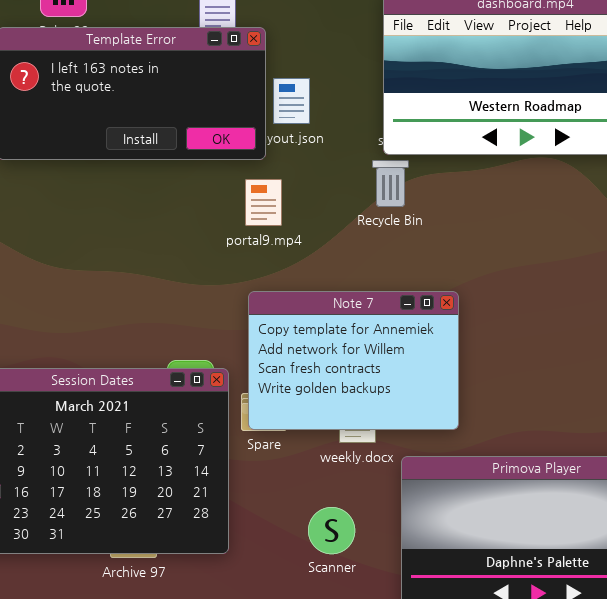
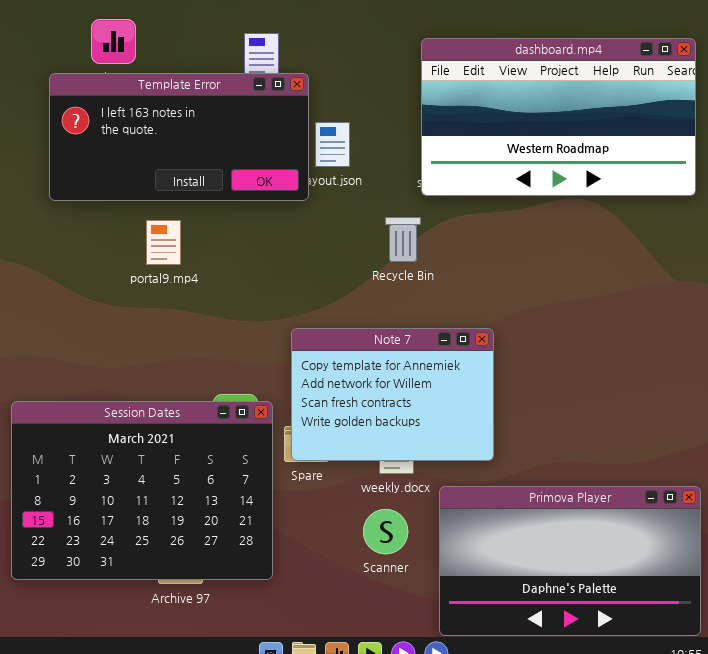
Recycle Bin: [372,160,409,207] -> [385,217,421,262], moved
portal9.mp4: [245,179,282,226] -> [146,220,181,265], moved
Scanner: [308,507,355,554] -> [363,509,408,554], moved

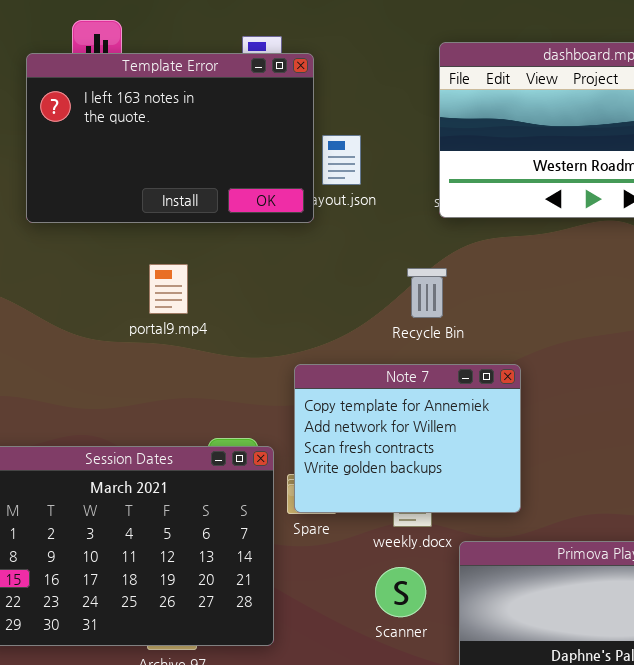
Template Error: [49,73,309,201] -> [26,53,314,223], resized
Recycle Bin: [385,217,421,262] -> [407,268,447,318], moved
portal9.mp4: [146,220,181,265] -> [149,264,188,314], moved

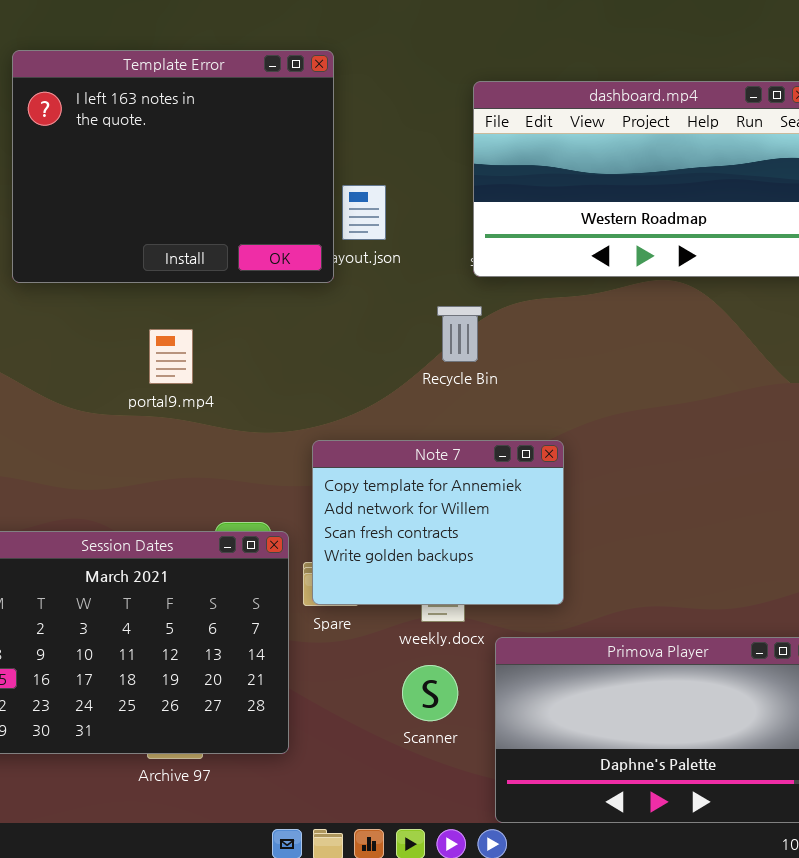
Template Error: [26,53,314,223] -> [12,50,334,283], resized
Recycle Bin: [407,268,447,318] -> [437,306,482,362], moved

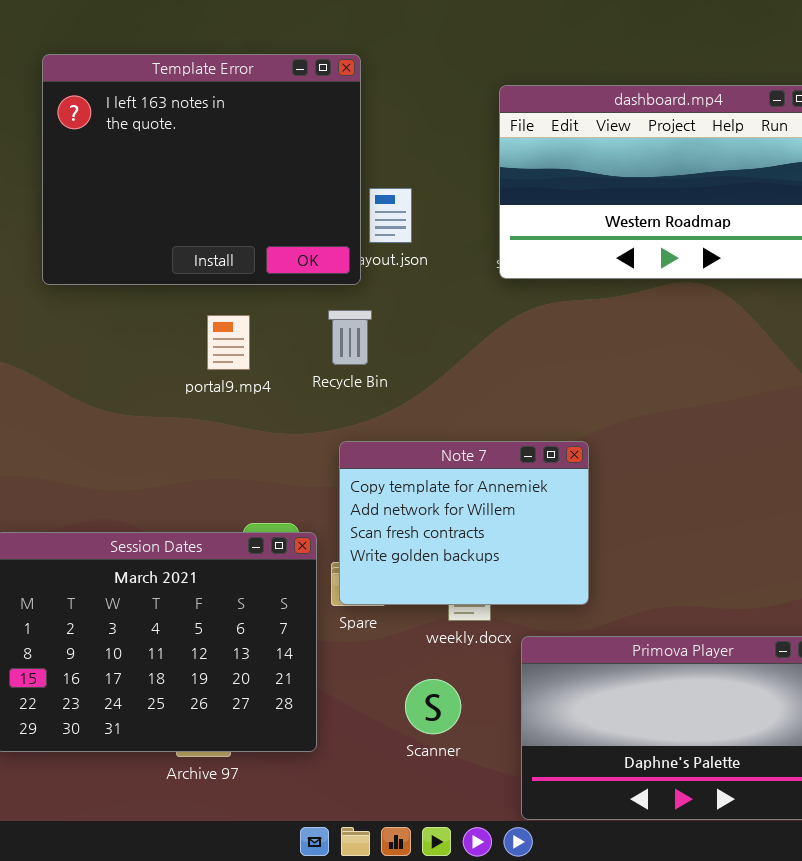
Recycle Bin: [437,306,482,362] -> [328,310,372,365], moved
portal9.mp4: [149,329,193,384] -> [207,315,250,370], moved
Scanner: [402,665,458,721] -> [405,679,461,734], moved

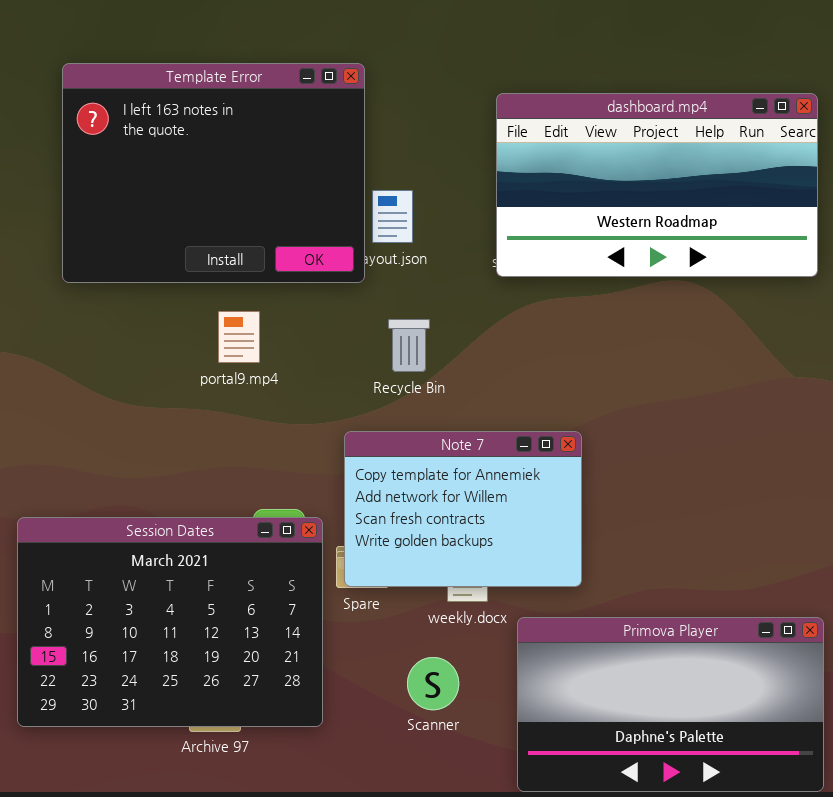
Recycle Bin: [328,310,372,365] -> [388,319,430,372], moved

